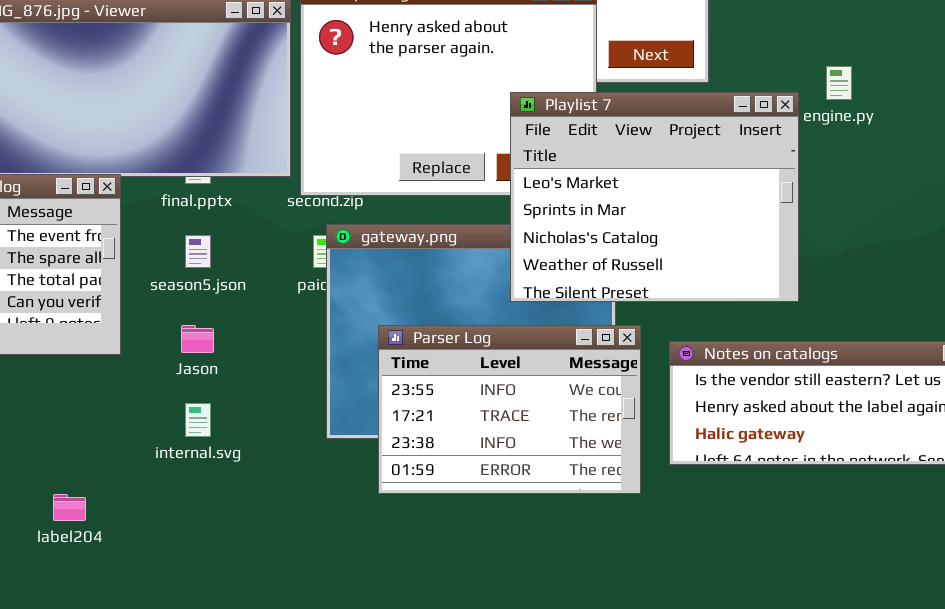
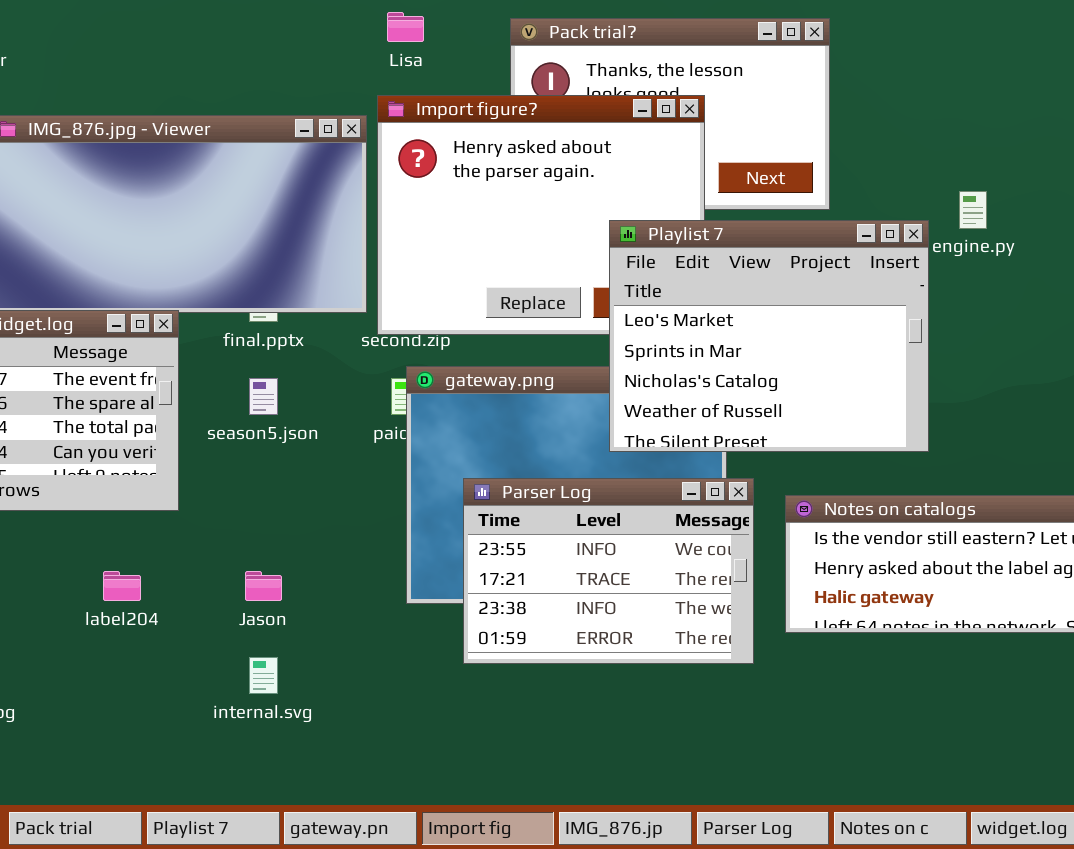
Jason: [181,325,214,353] -> [245,571,282,601], moved
internal.svg: [185,403,211,437] -> [249,657,278,694], moved
label204: [53,494,86,521] -> [103,571,141,601], moved

